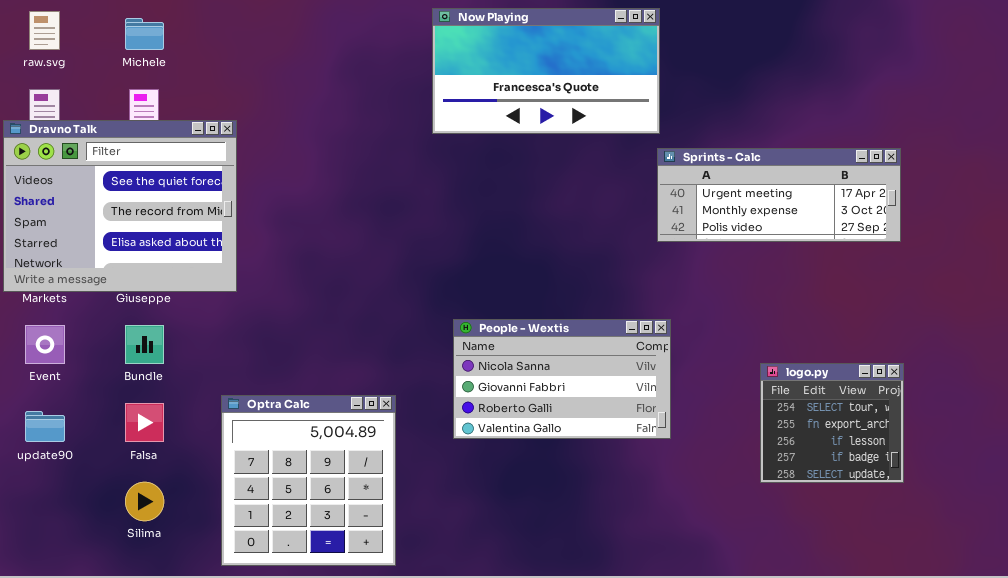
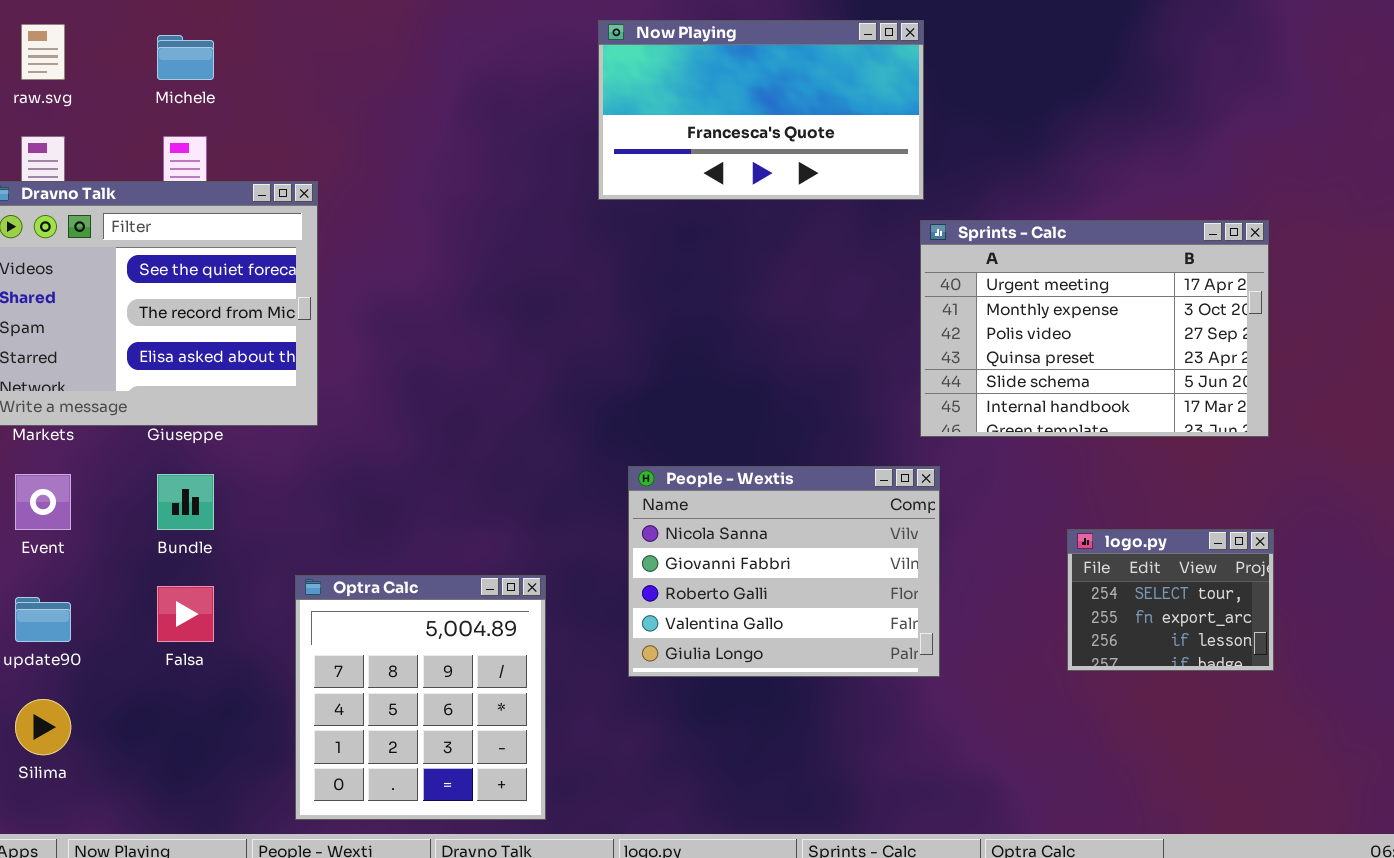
Sprints - Calc: [657,148,901,242] -> [920,220,1269,437], resized
People - Wextis: [453,319,671,439] -> [628,466,940,677], resized
logo.py: [760,363,904,483] -> [1067,529,1274,671], resized
Silima: [125,482,164,521] -> [15,699,71,755], moved

